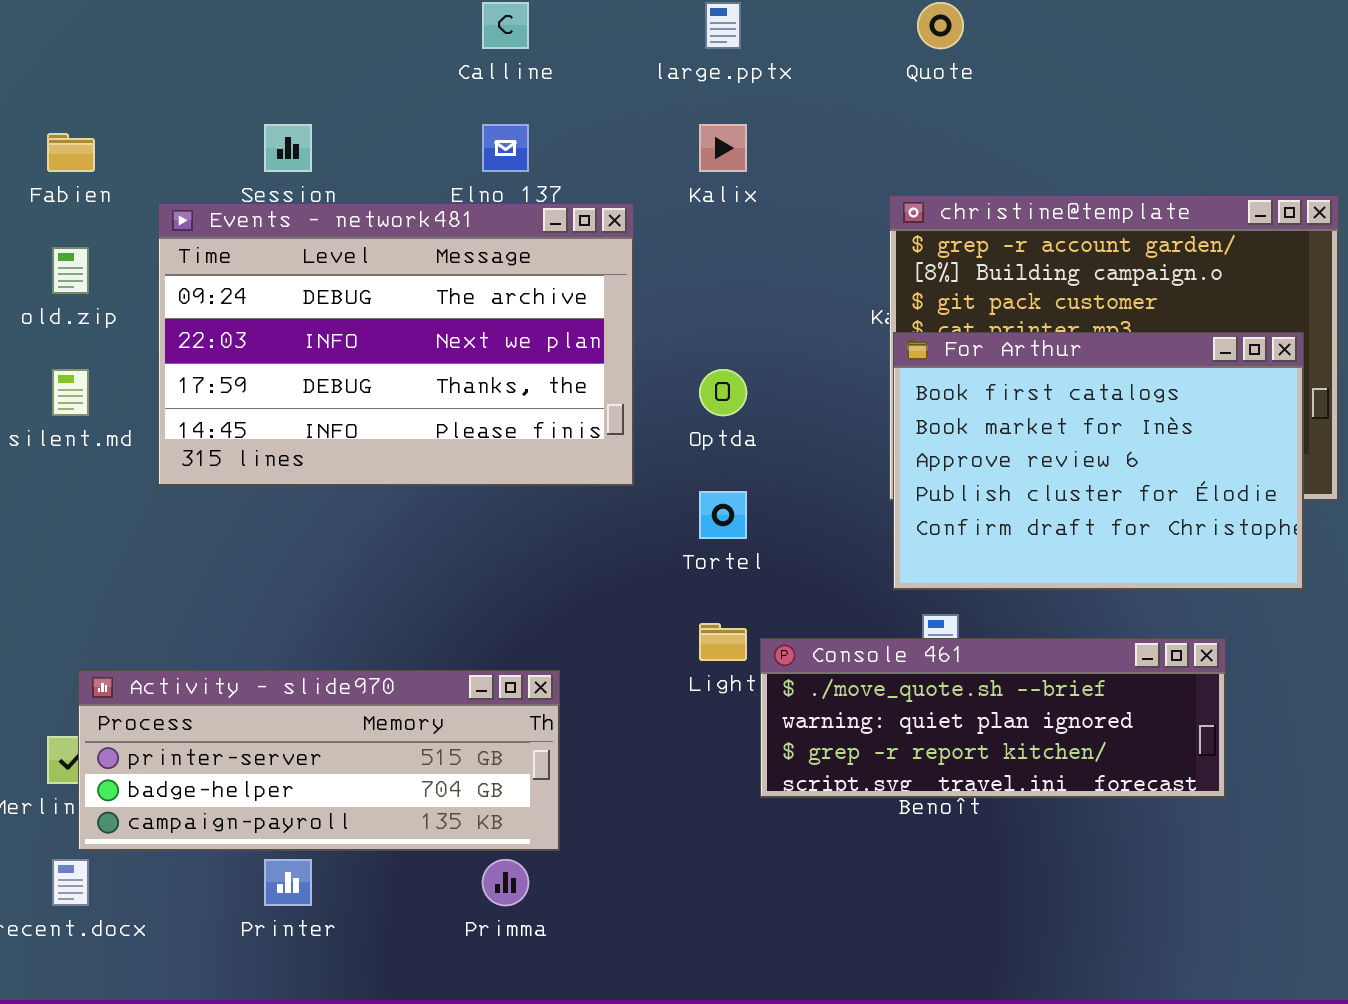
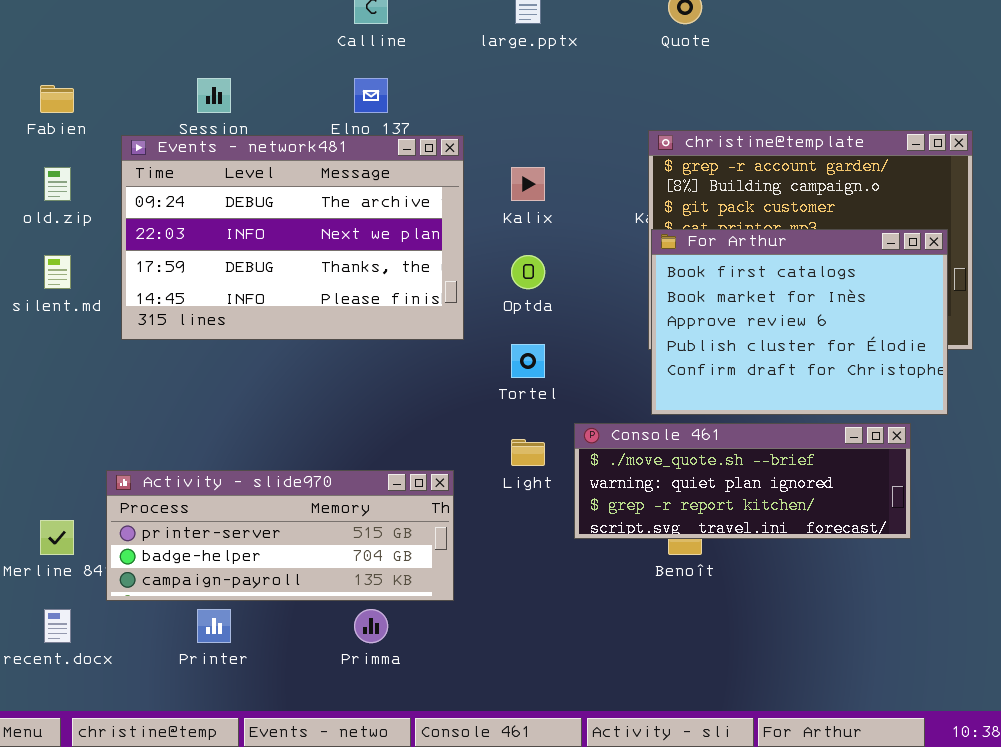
Kalix: [699,124,747,172] -> [511,167,545,201], moved
Console 461: [760,638,1226,798] -> [574,423,911,539], moved
Activity - slide970: [78,670,560,851] -> [106,470,454,601], moved

